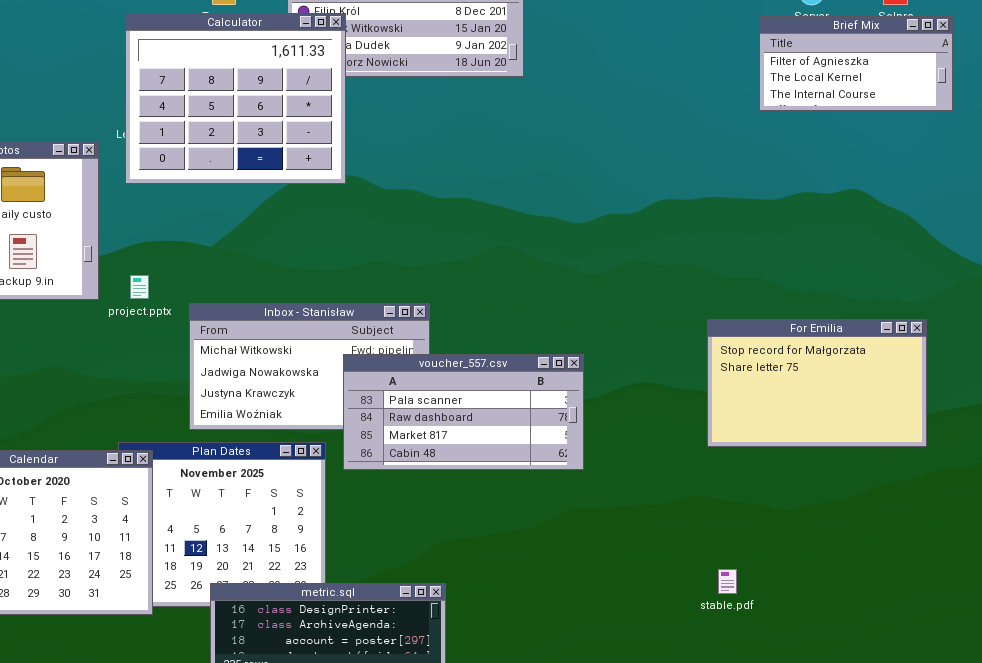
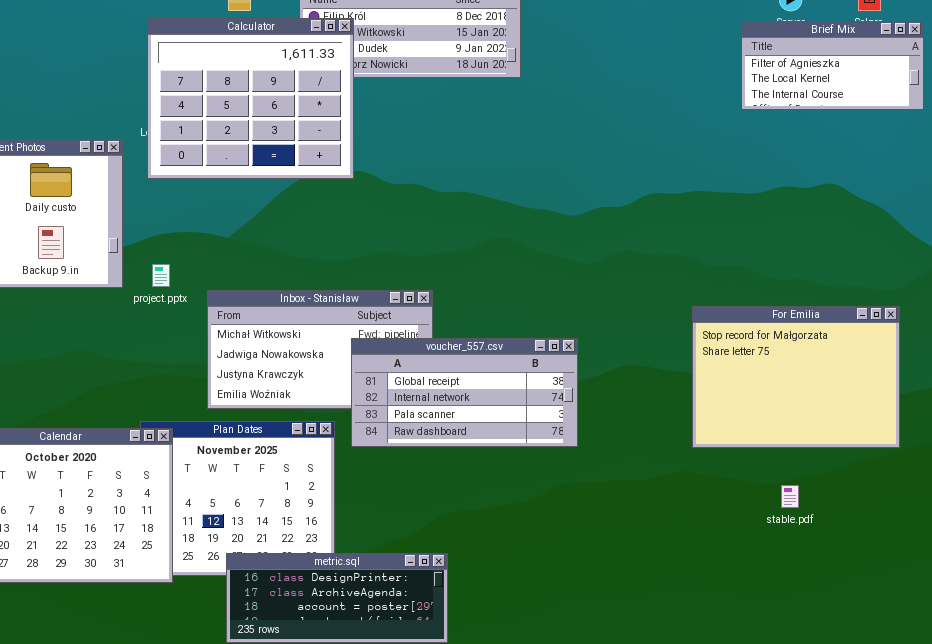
For Emilia: [707,319,927,447] -> [692,306,900,448], resized
voucher_557.csv: [343,354,584,470] -> [351,338,578,447], scrolled up 2 rows
stable.pdf: [718,569,737,594] -> [781,485,799,508], moved

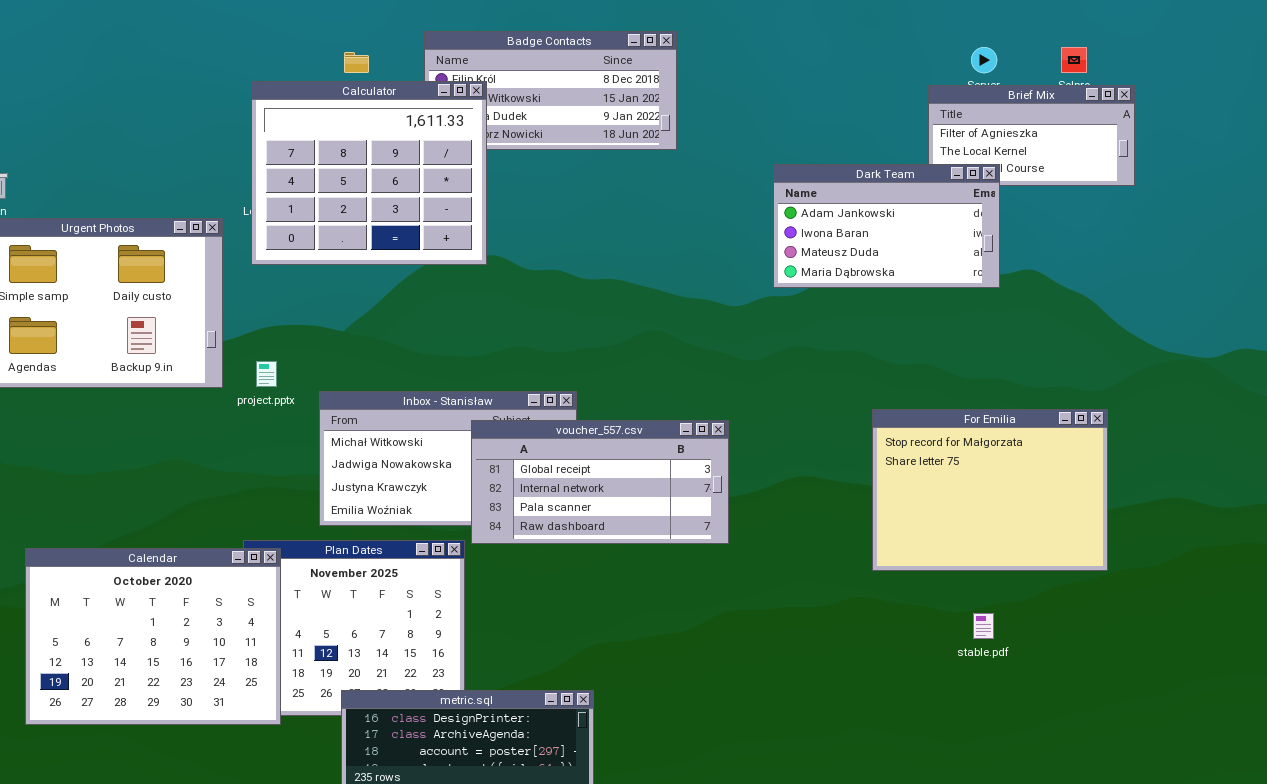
Dark Team: none -> [773,164,1000,288], opened
voucher_557.csv: [351,338,578,447] -> [471,420,729,544], moved

